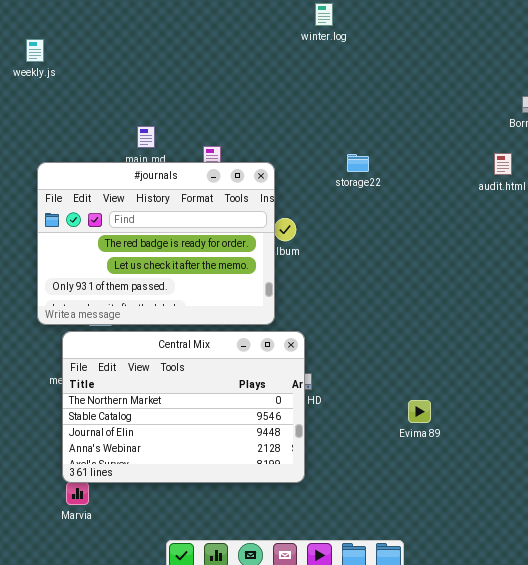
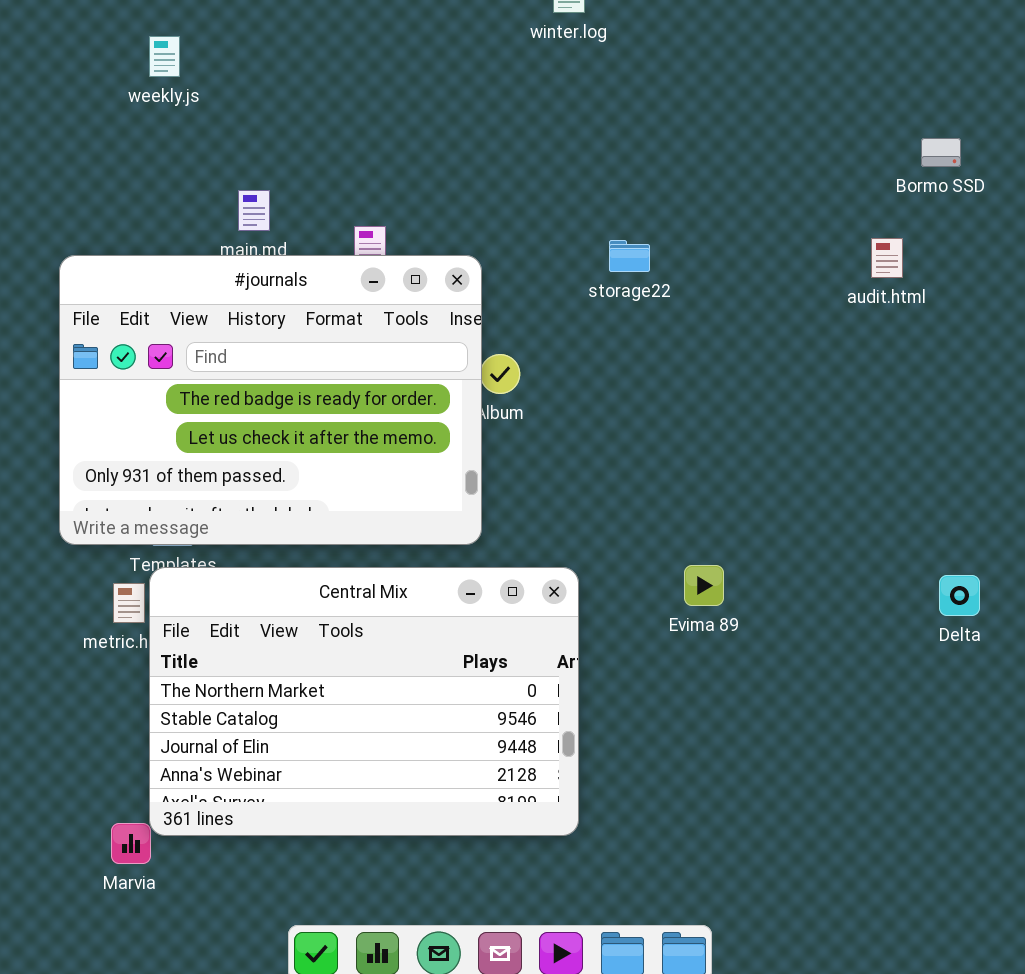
weekly.js: [26,39,44,62] -> [149,36,180,77], moved
Central Mix: [62,331,305,483] -> [149,567,579,836], moved
Evima 89: [408,400,431,423] -> [684,565,724,606], moved

